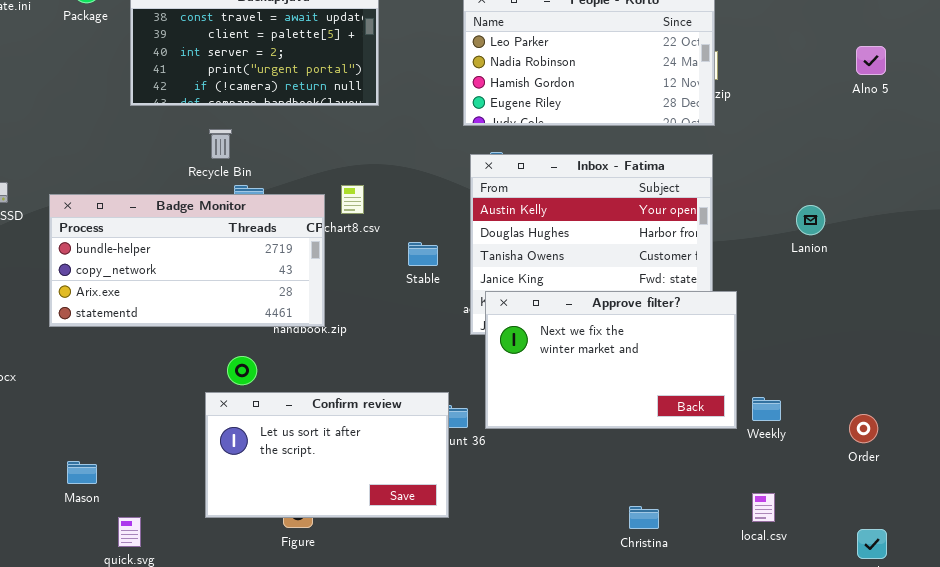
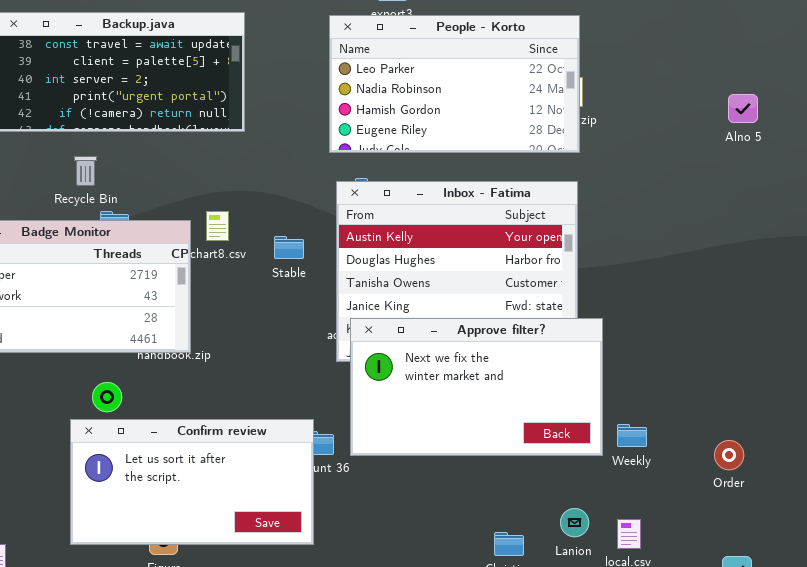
Alno 5: [856,46,886,75] -> [728,94,758,123], moved
Lanion: [796,205,825,235] -> [560,508,589,537], moved
Stable: [408,242,438,266] -> [274,236,304,259], moved

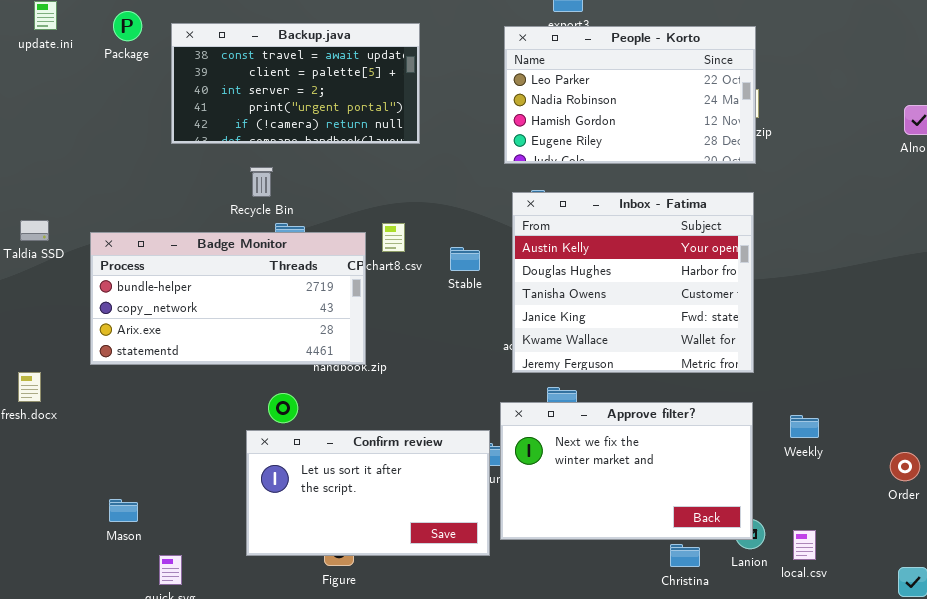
Approve filter?: [350,318,603,456] -> [500,402,753,540], moved
Weekly: [617,424,647,447] -> [790,415,819,438], moved

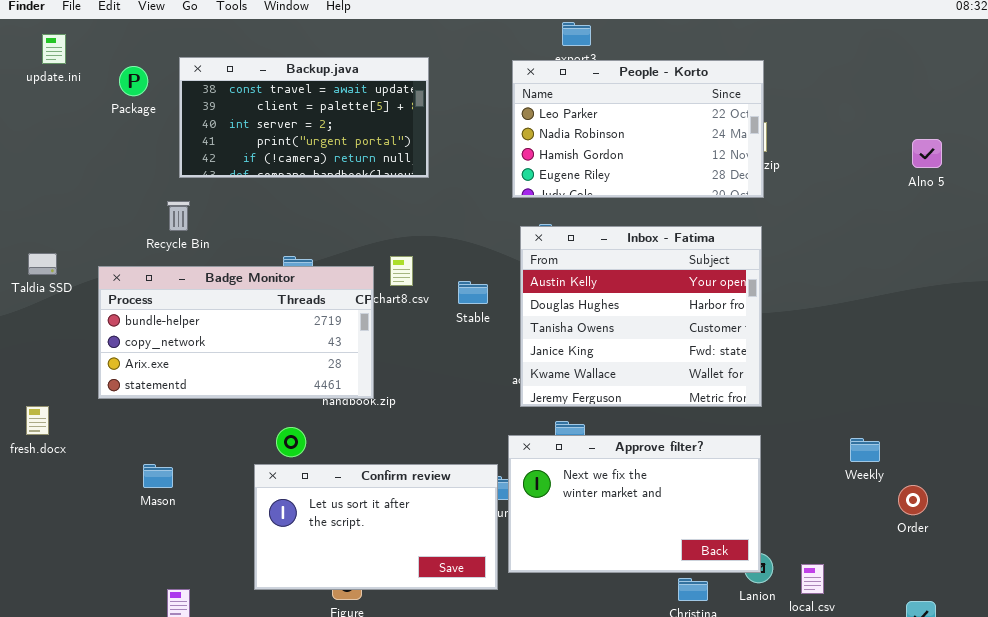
Package: [113,11,142,41] -> [119,66,148,96], moved
Recycle Bin: [250,167,273,197] -> [167,201,190,231], moved
Weekly: [790,415,819,438] -> [850,438,880,462], moved
Mason: [109,499,138,522] -> [143,464,173,488], moved

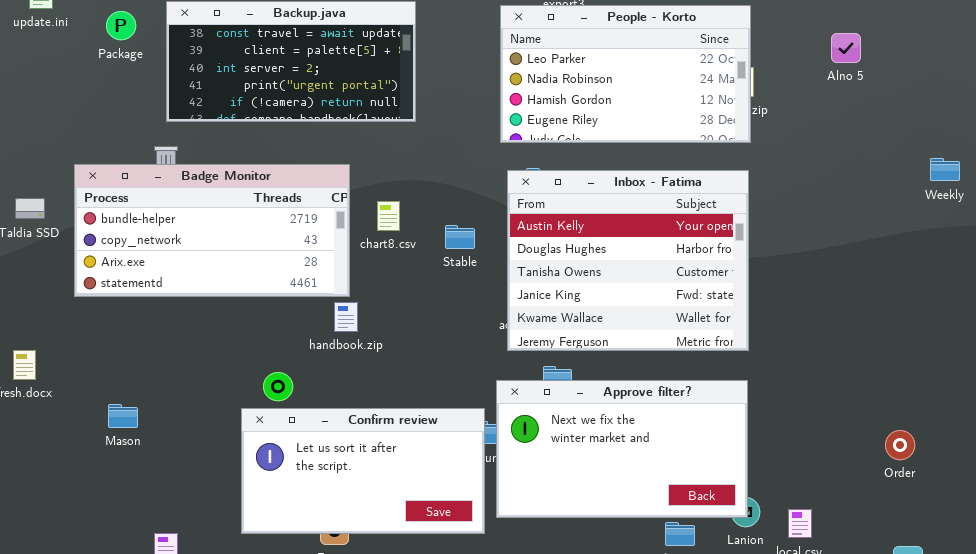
Alno 5: [912,139,942,168] -> [831,33,861,63], moved
Badge Monitor: [98,266,374,399] -> [74,164,350,297], moved
Weekly: [850,438,880,462] -> [930,158,960,181], moved
Mason: [143,464,173,488] -> [108,404,138,428], moved

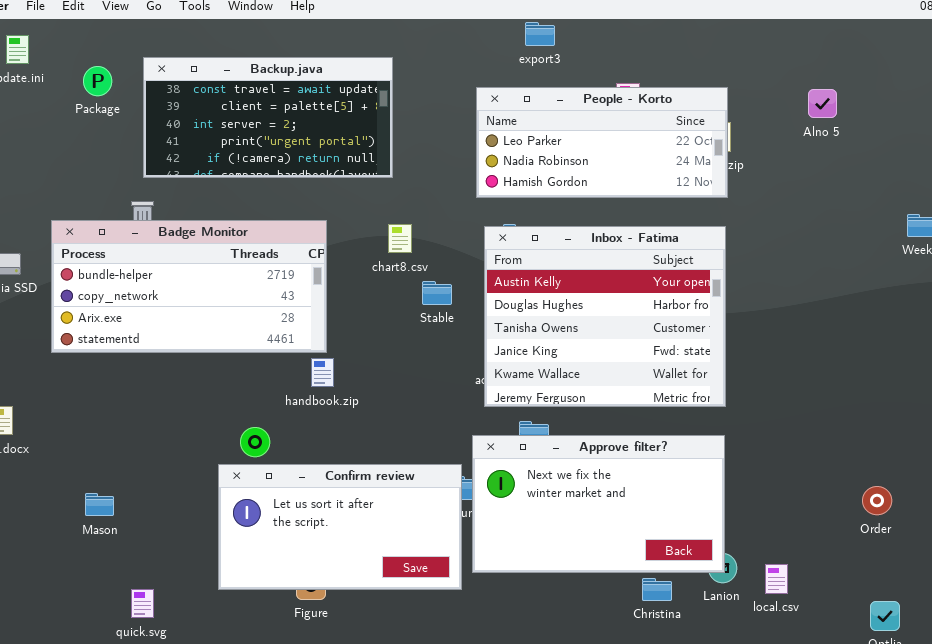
People - Korto: [500,5,751,143] -> [476,87,728,198], resized
chart8.csv: [377,201,400,231] -> [388,224,412,253], moved
Mason: [108,404,138,428] -> [85,493,114,516], moved

